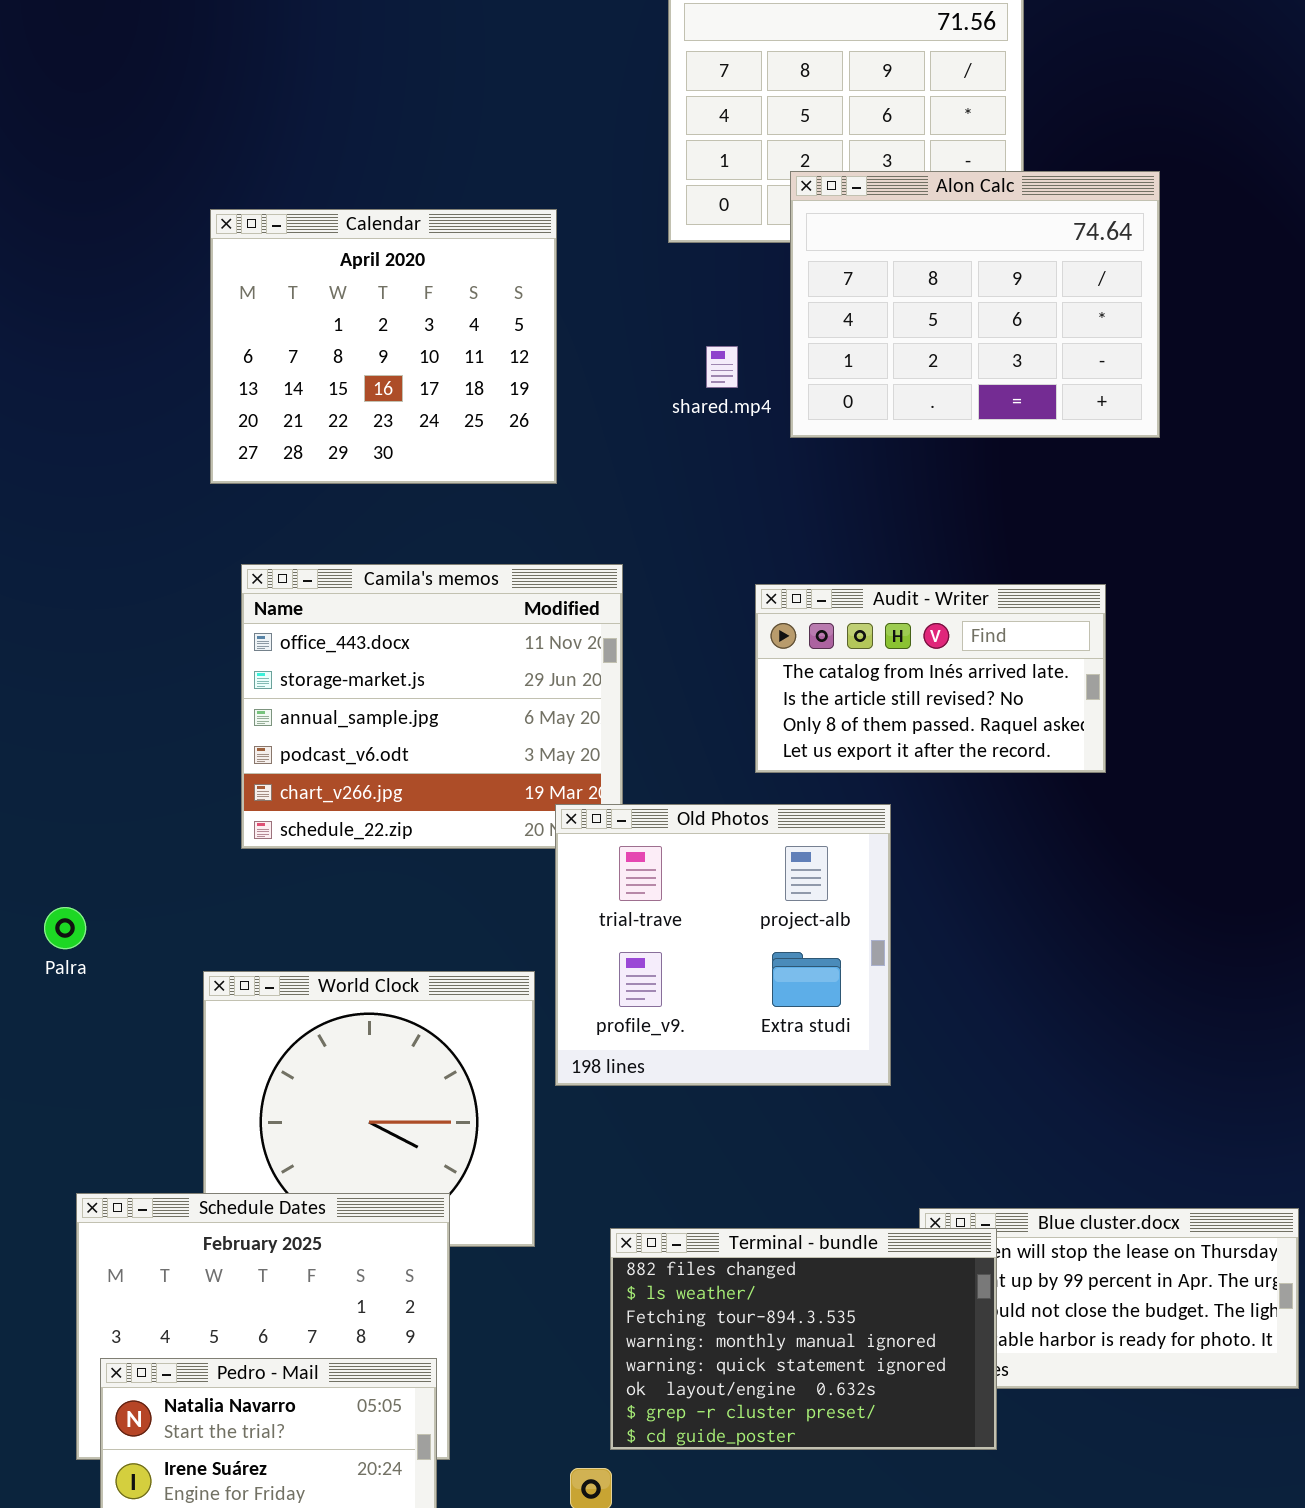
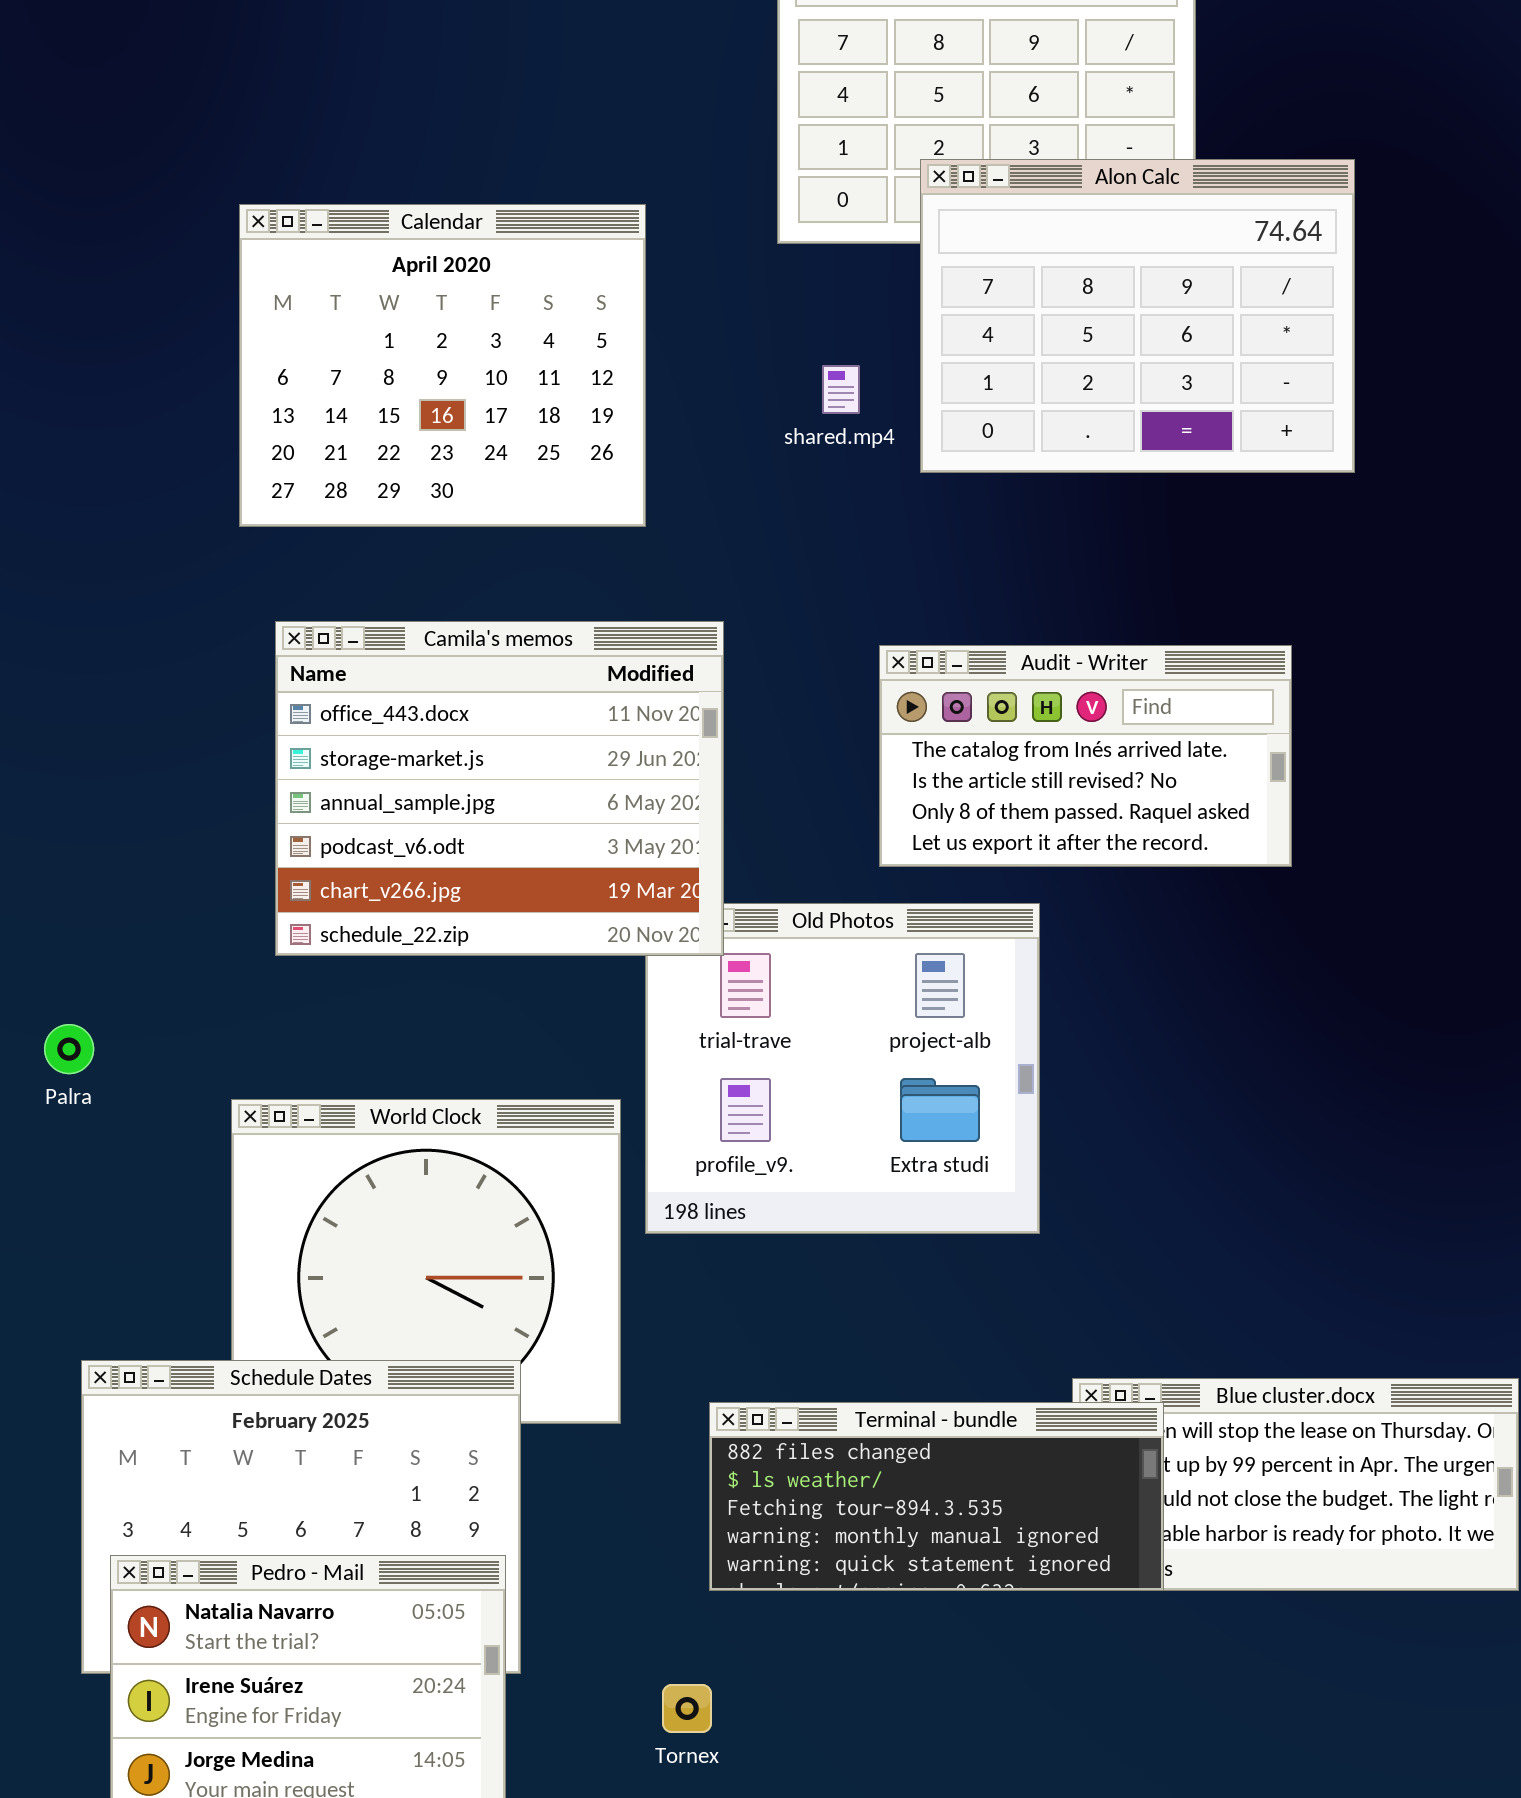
Camila's memos: [241,564,623,849] -> [275,621,724,956], raised
Terminal - bundle: [610,1228,997,1450] -> [709,1402,1164,1591], resized

